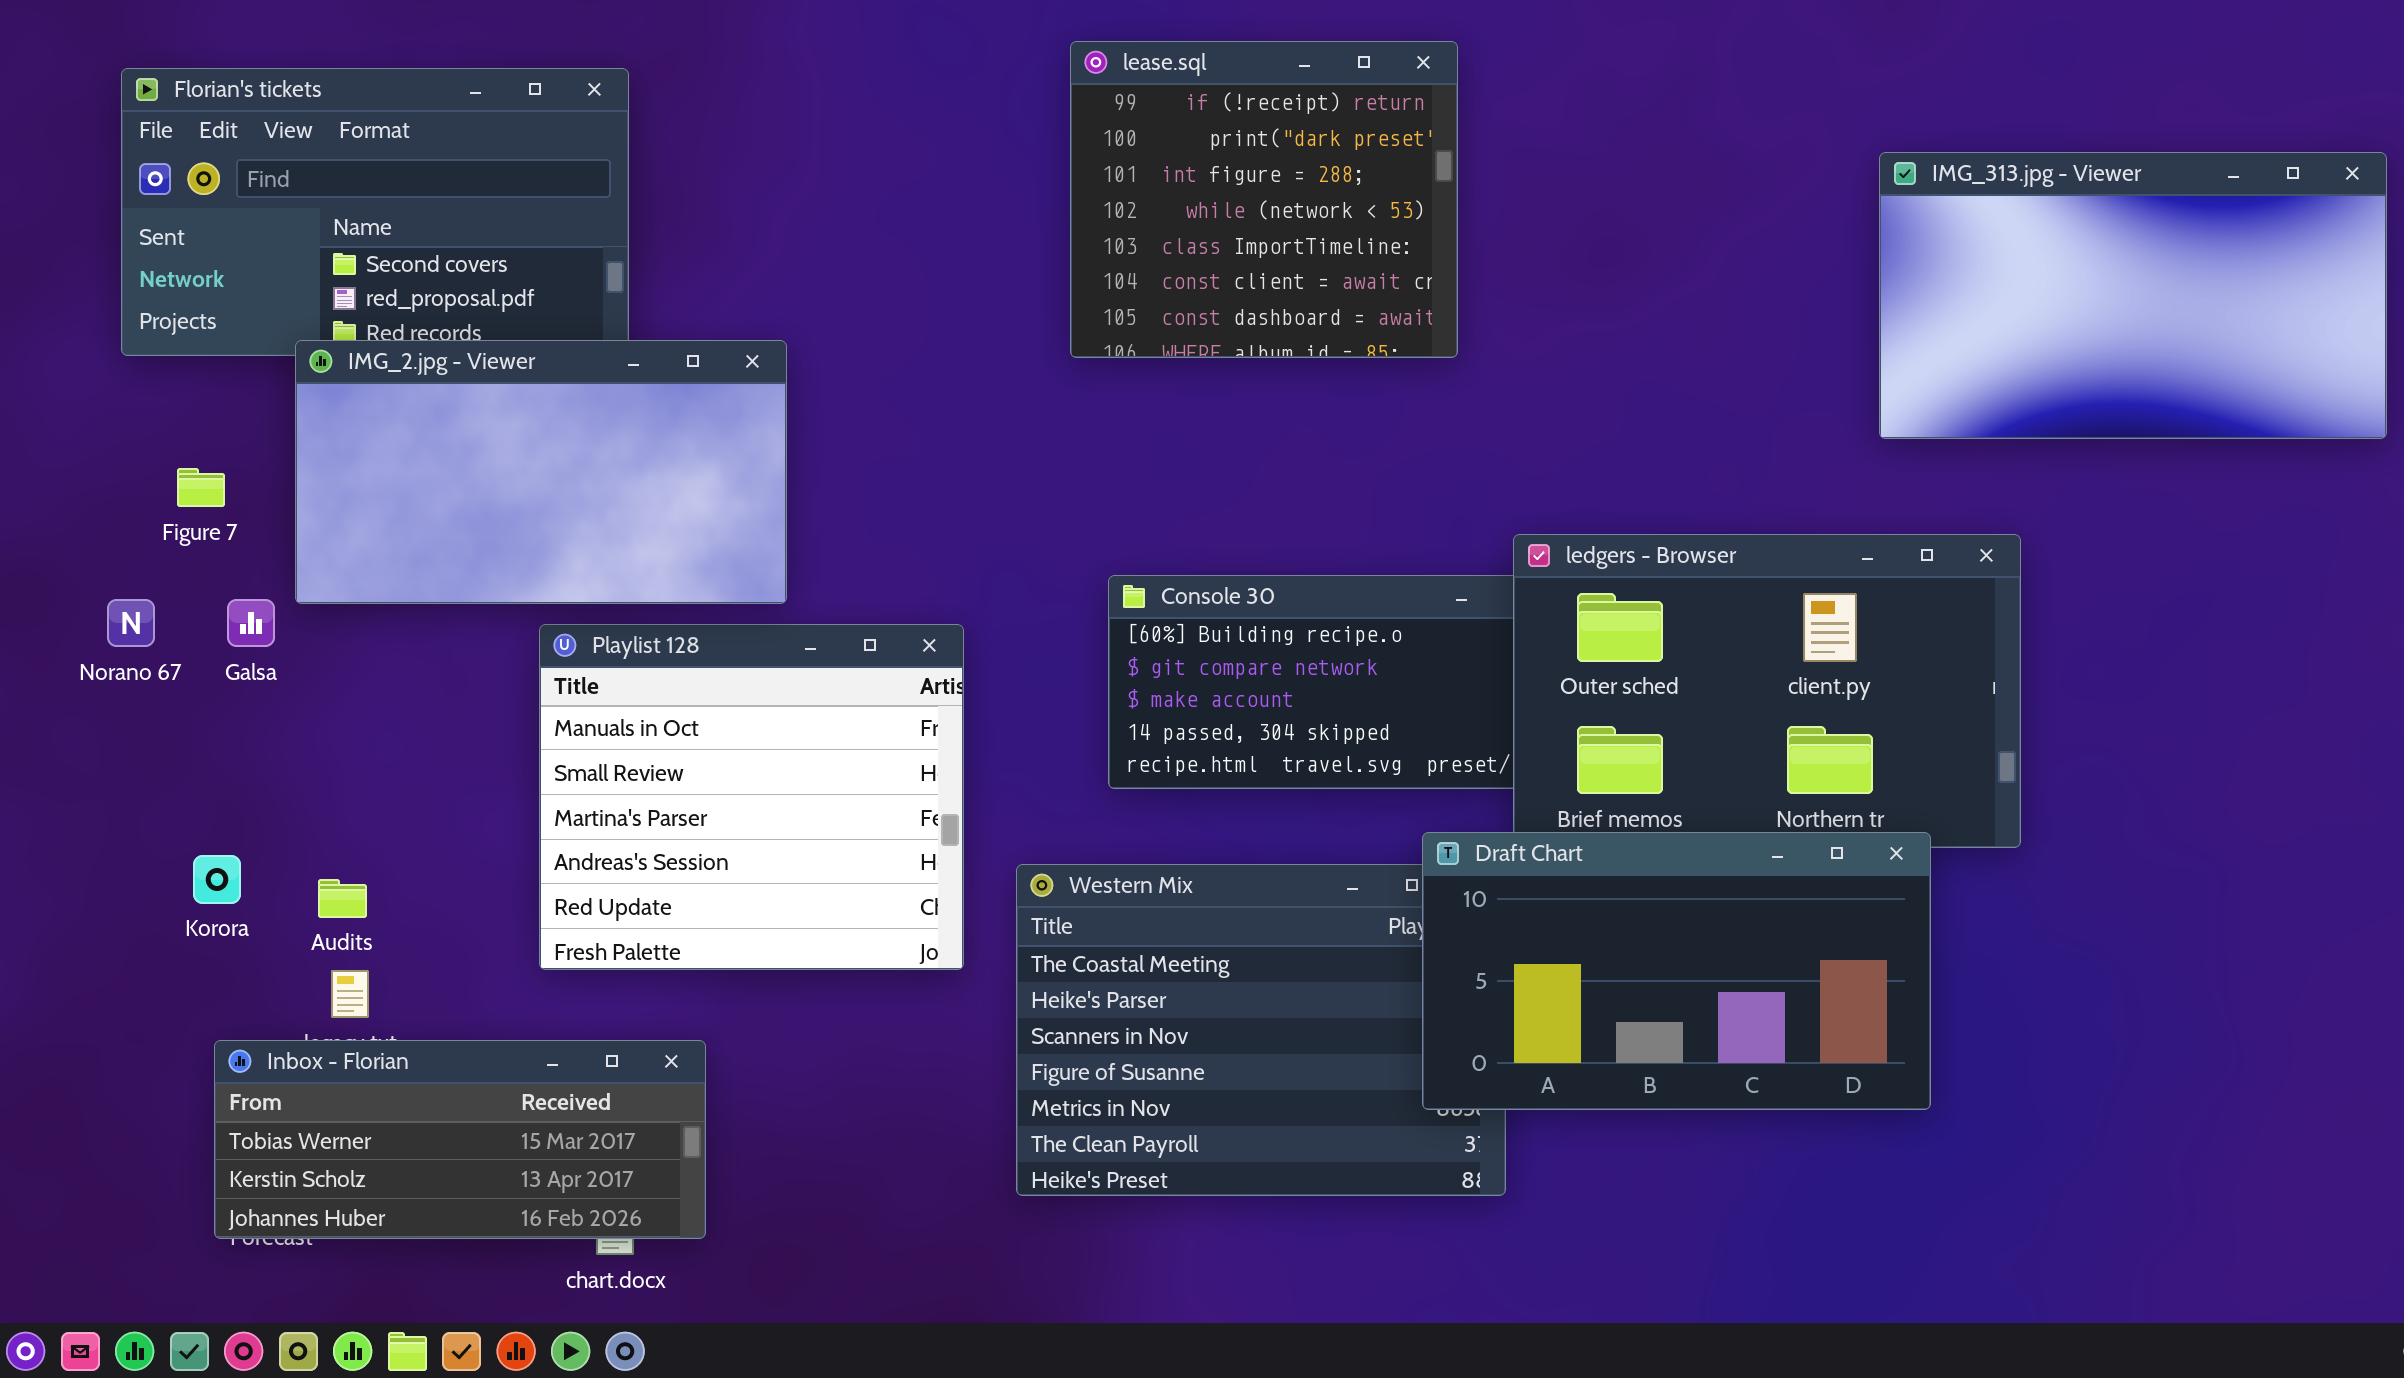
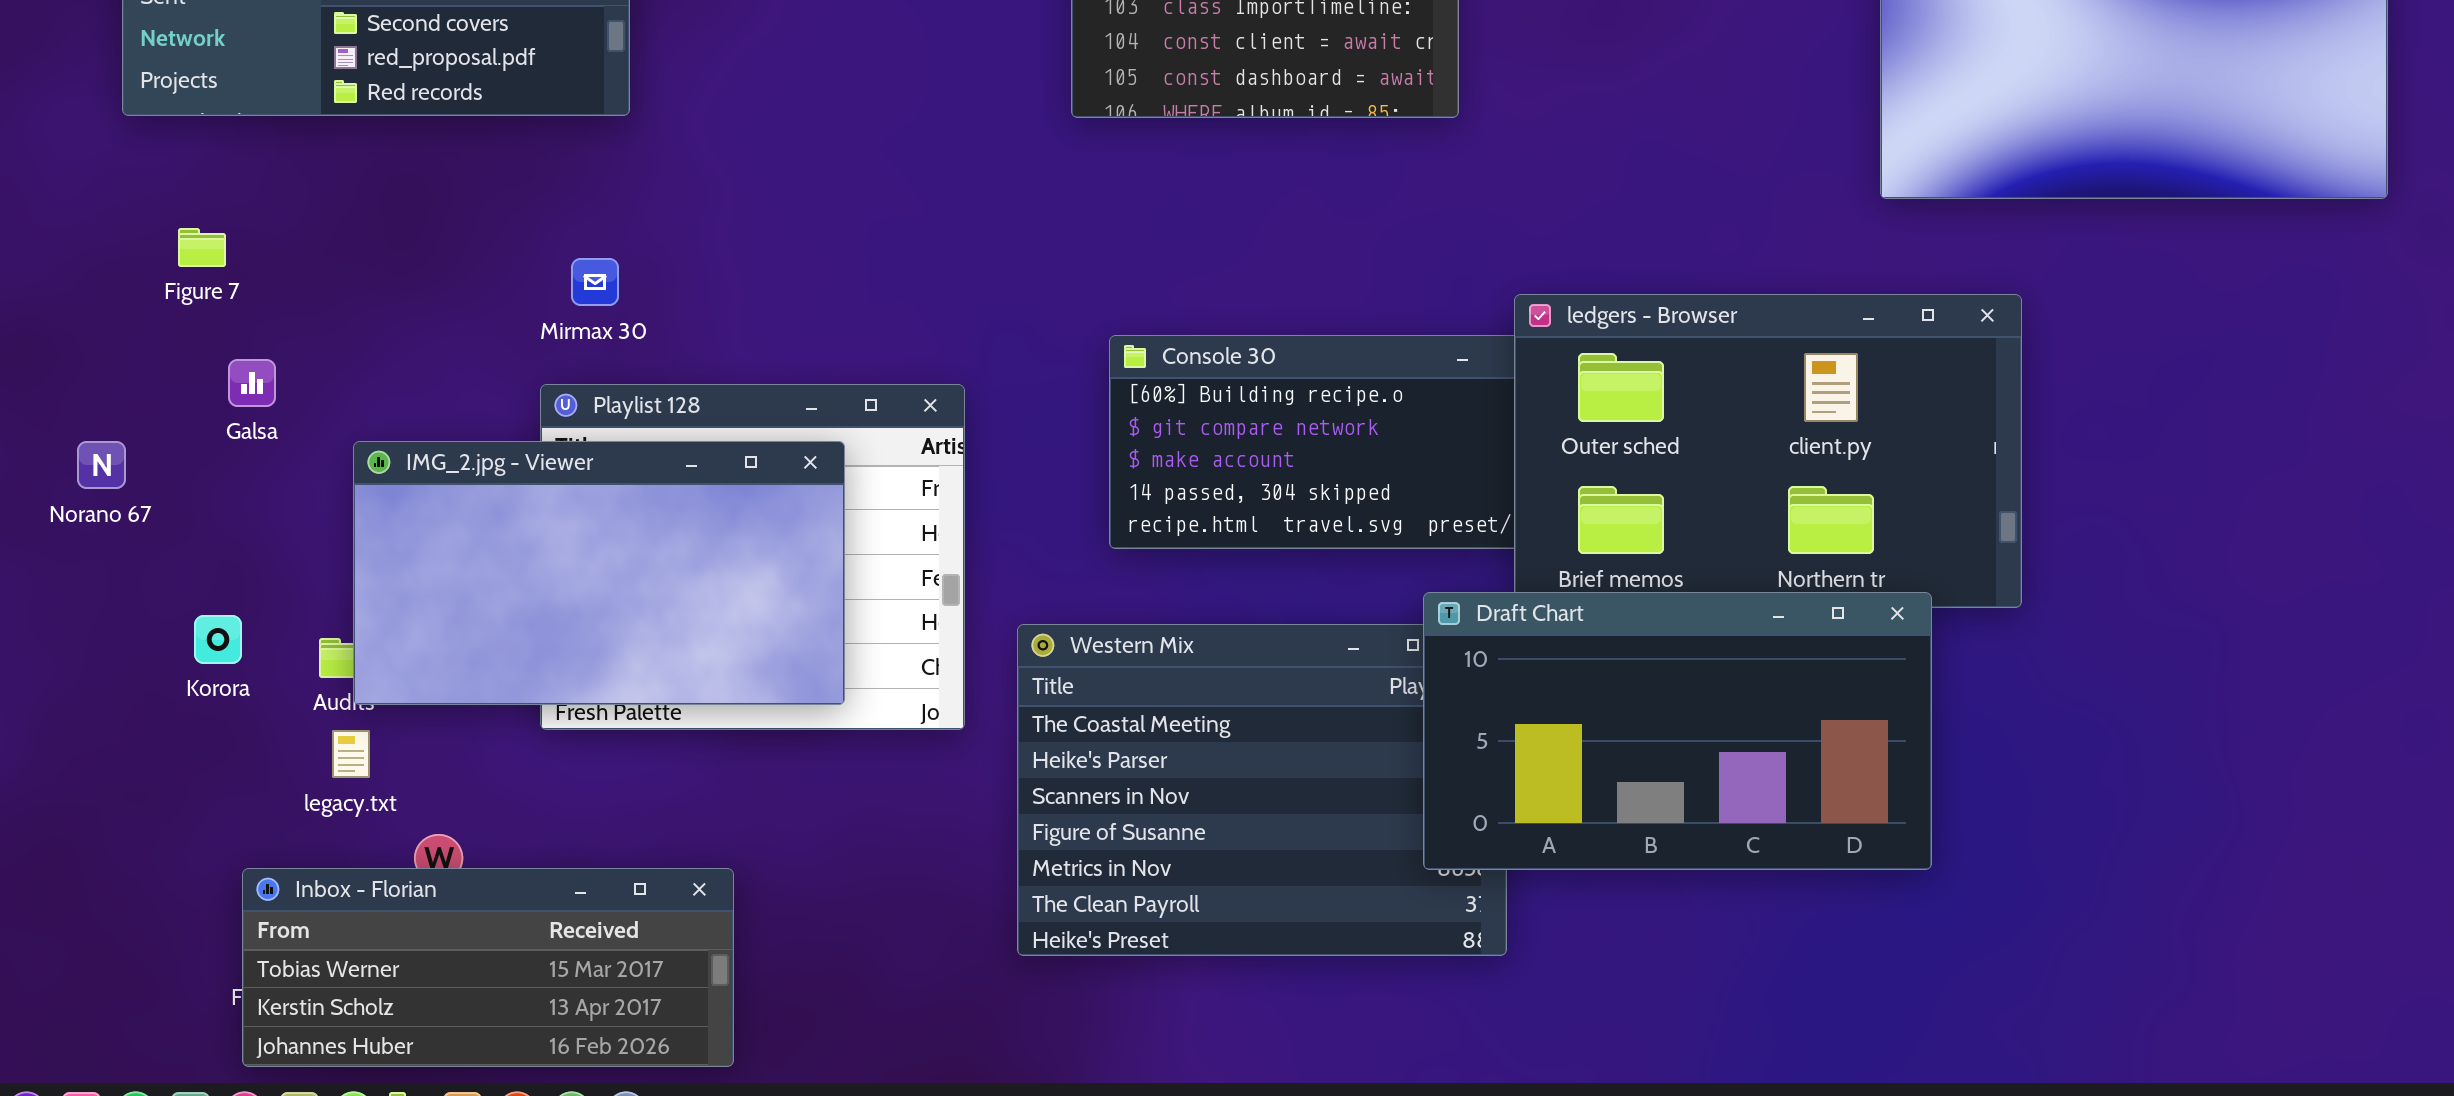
IMG_2.jpg - Viewer: [295,340,787,604] -> [353,441,845,705], moved
Norano 67: [107,599,155,647] -> [77,441,126,489], moved
Inbox - Florian: [214,1040,706,1239] -> [242,868,734,1067], moved

